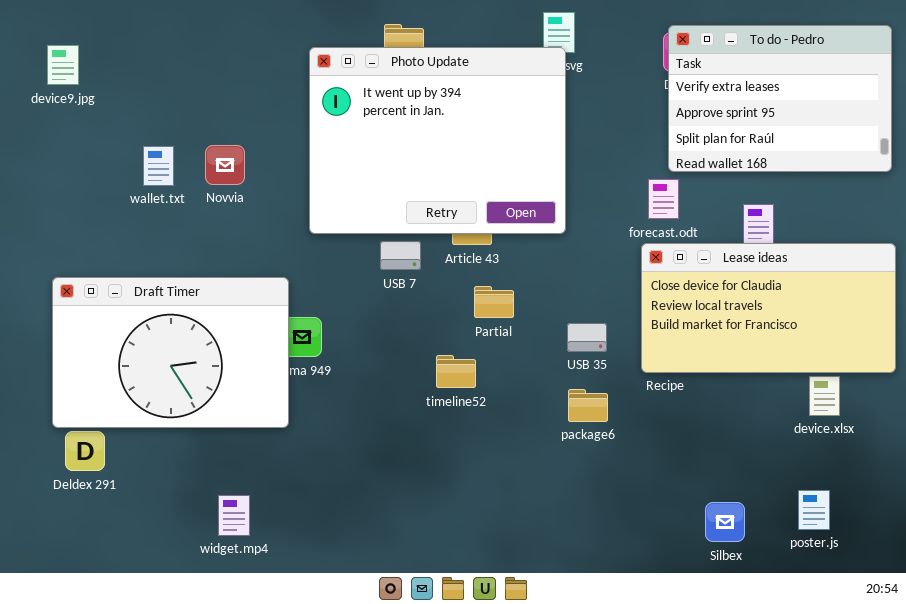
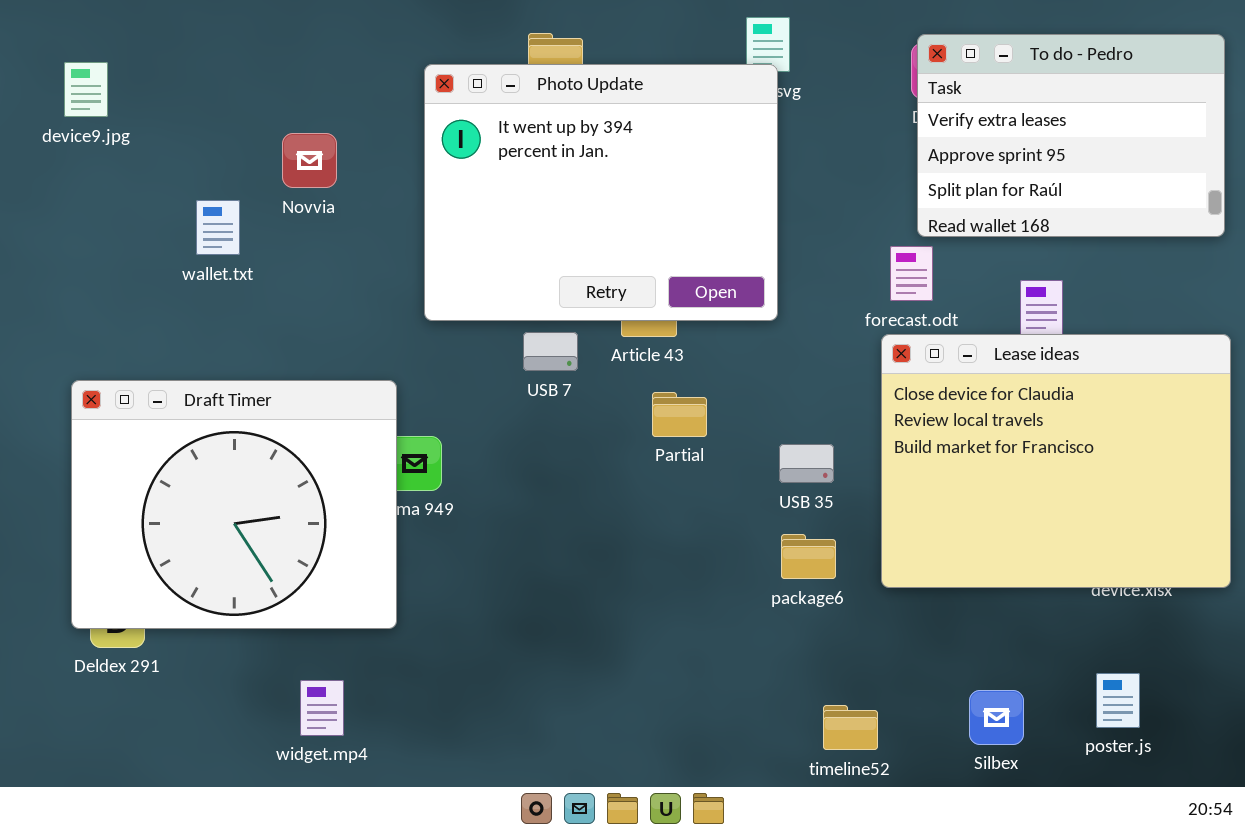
Novvia: [205,145,245,185] -> [282,133,337,188], moved
Lease ideas: [641,243,896,373] -> [881,334,1231,588], resized
Draft Timer: [52,277,289,428] -> [71,380,397,629], resized
timeline52: [436,355,476,388] -> [823,705,878,750], moved

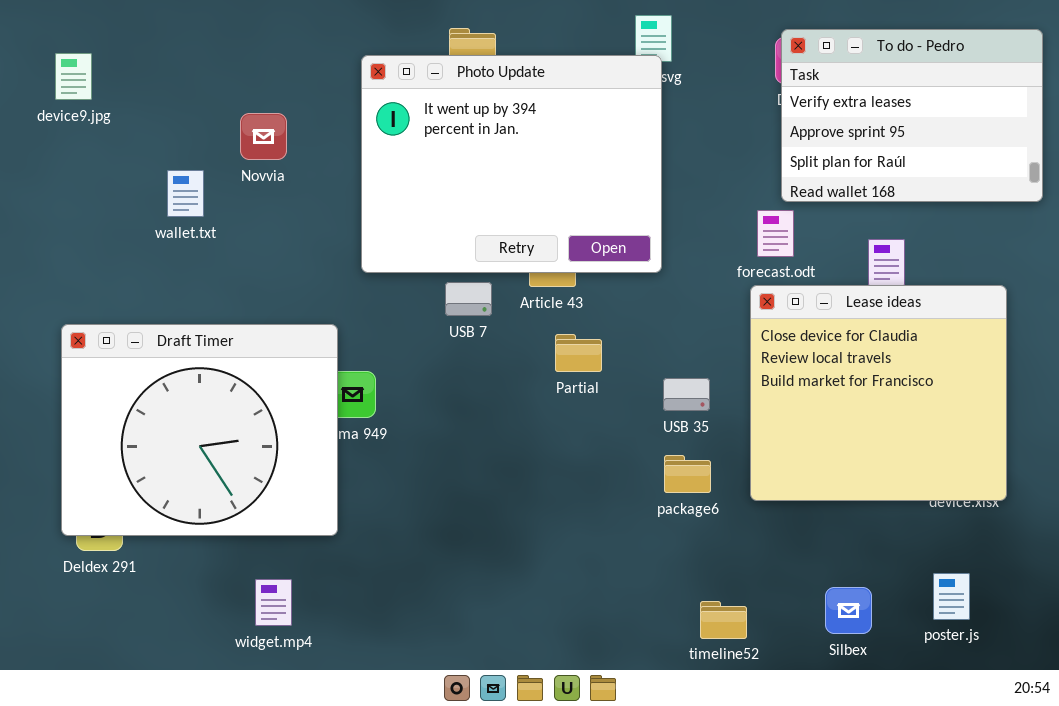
Lease ideas: [881,334,1231,588] -> [750,285,1007,501], resized

